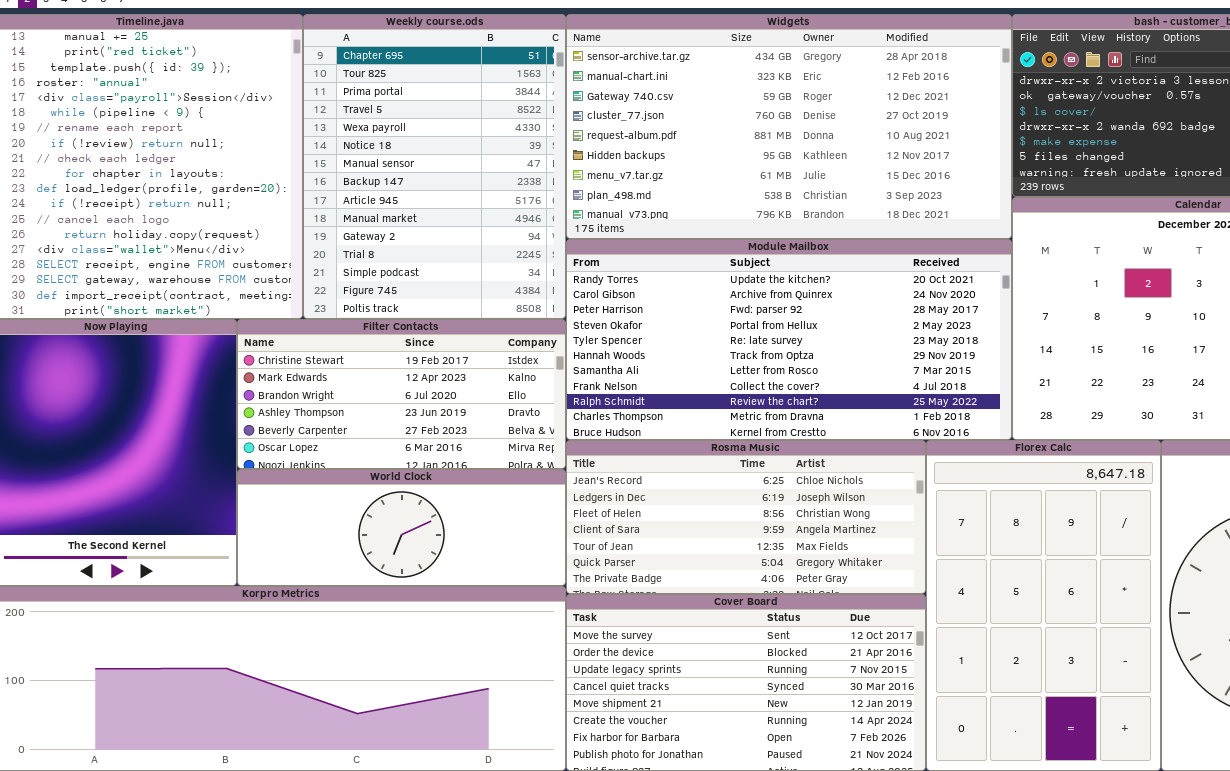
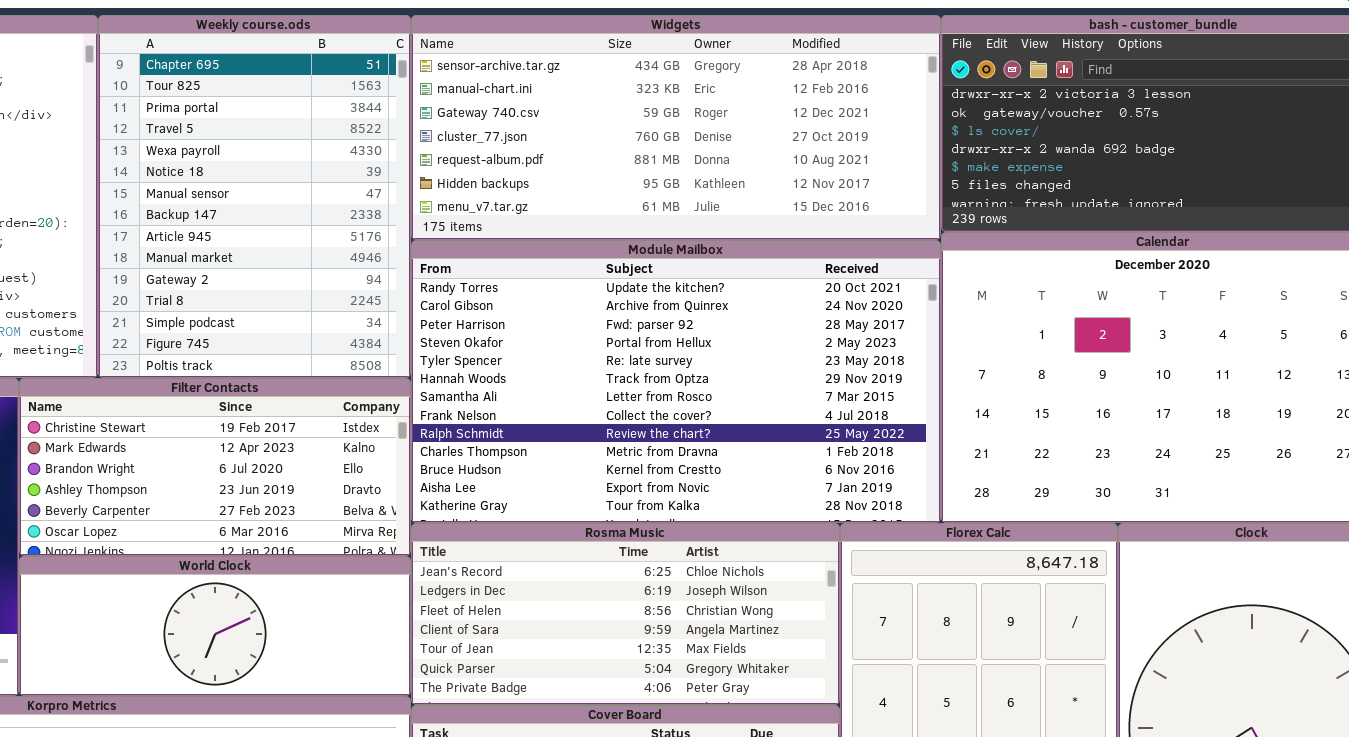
Widgets: [566,14,1012,239] -> [411,15,941,240], resized
Module Mailbox: [566,239,1012,440] -> [411,240,941,523], resized

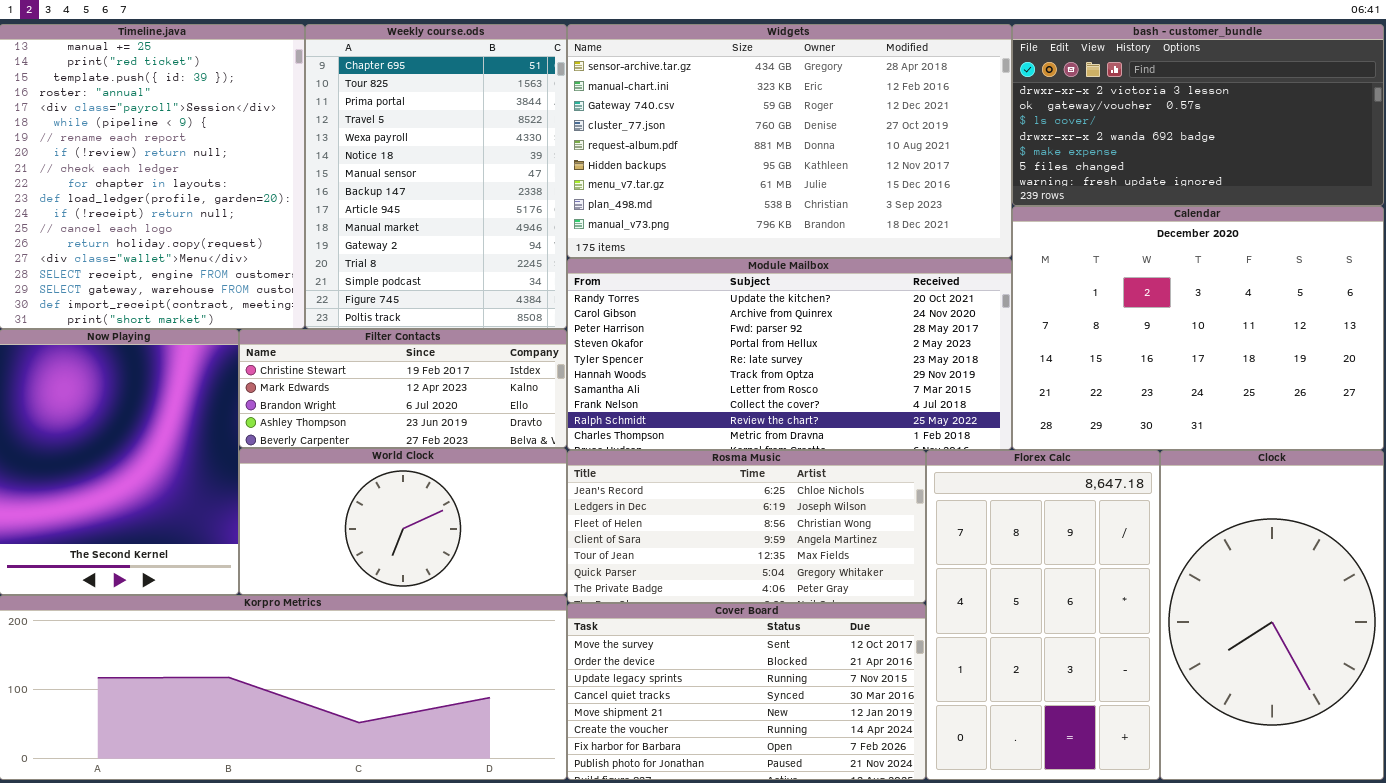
Widgets: [411,15,941,240] -> [567,24,1012,258], resized
Module Mailbox: [411,240,941,523] -> [567,258,1012,450], resized
Filter Contacts: [19,378,411,556] -> [239,329,567,448], resized
World Clock: [19,556,411,696] -> [239,448,567,595], resized

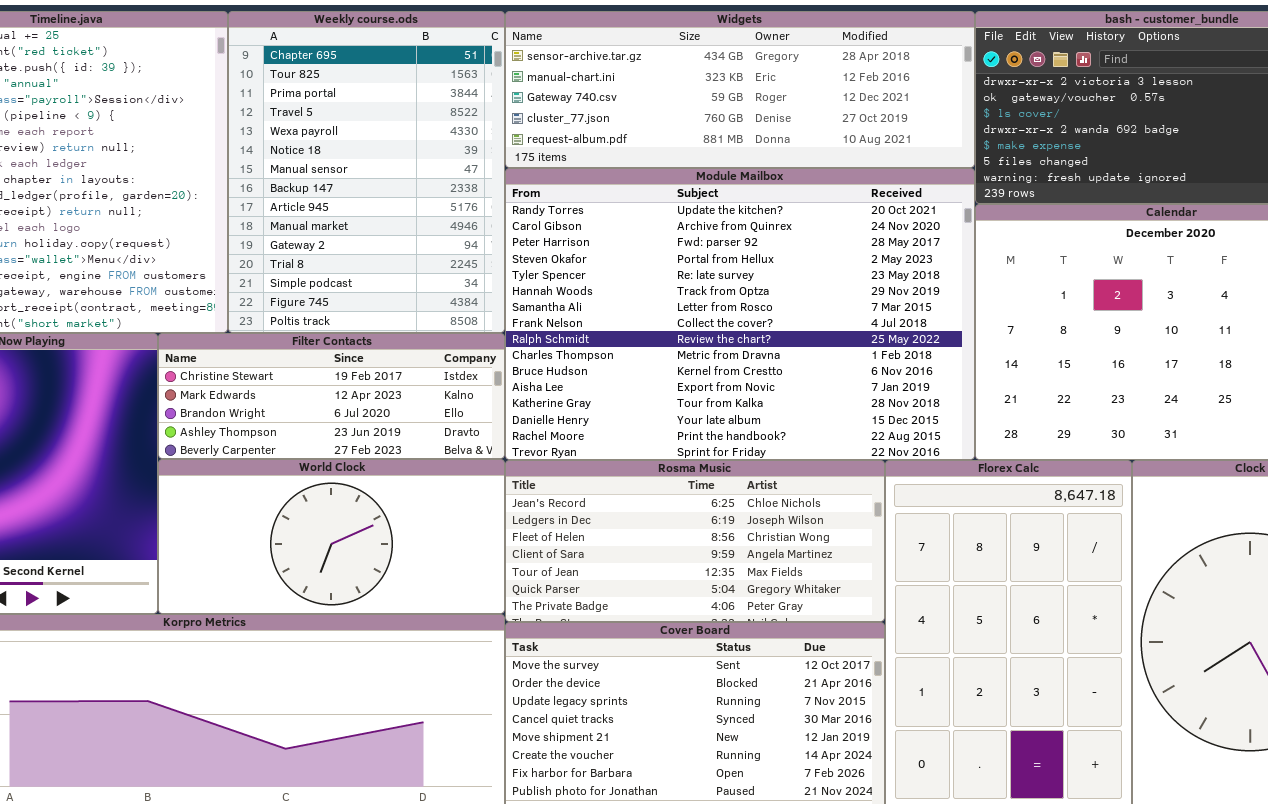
Widgets: [567,24,1012,258] -> [505,11,975,168], resized
Module Mailbox: [567,258,1012,450] -> [505,168,975,460], resized

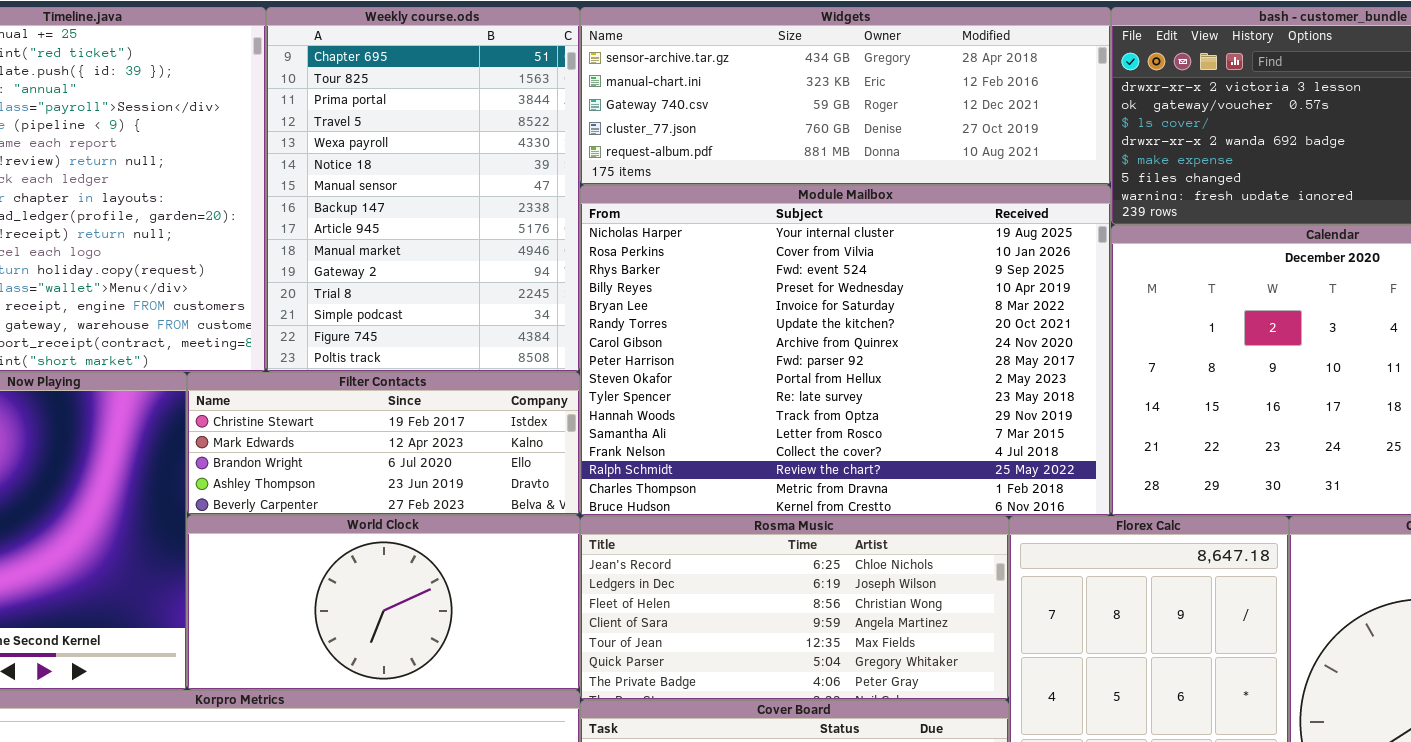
Module Mailbox: [505,168,975,460] -> [580,185,1111,516], scrolled up 5 rows

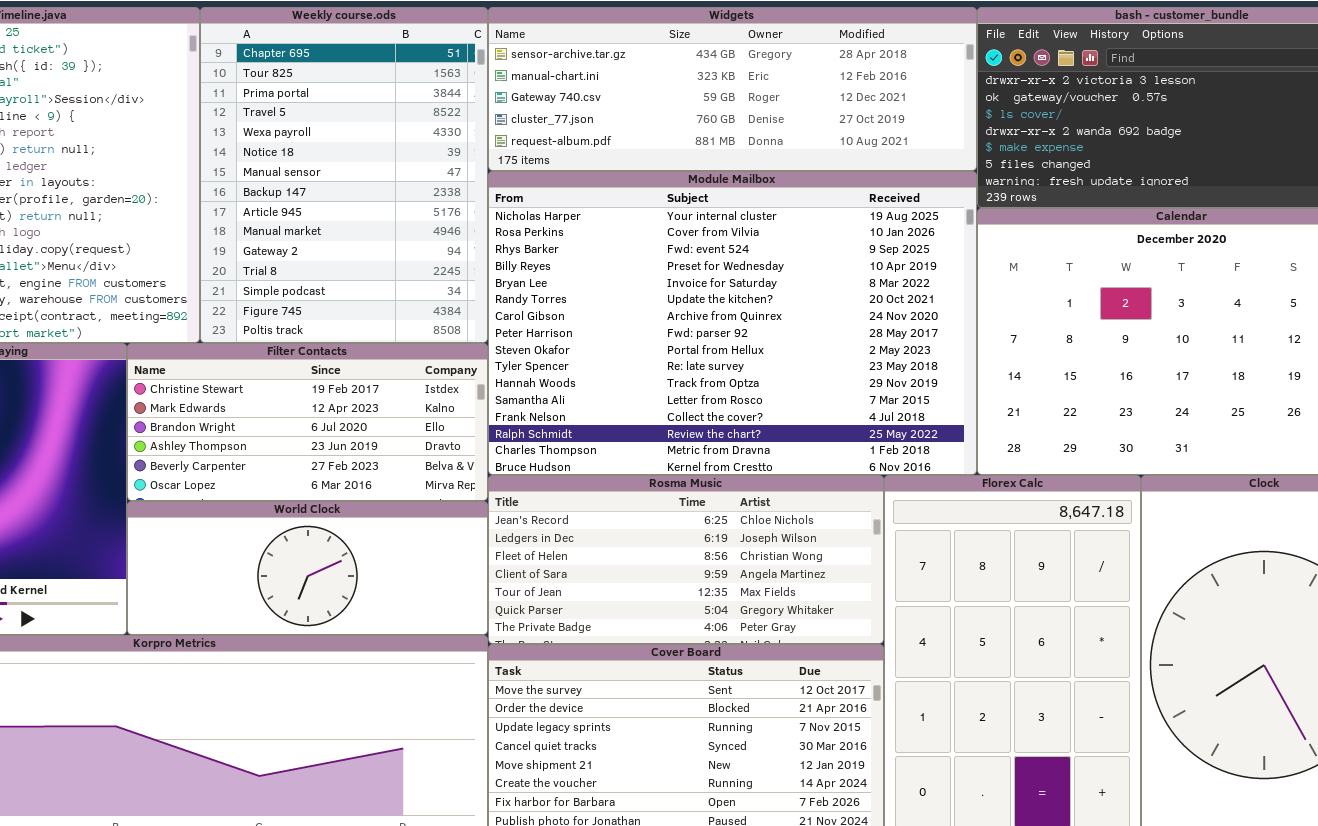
Filter Contacts: [187,372,580,515] -> [127,343,488,501], resized
World Clock: [187,515,580,690] -> [127,501,488,635], resized

